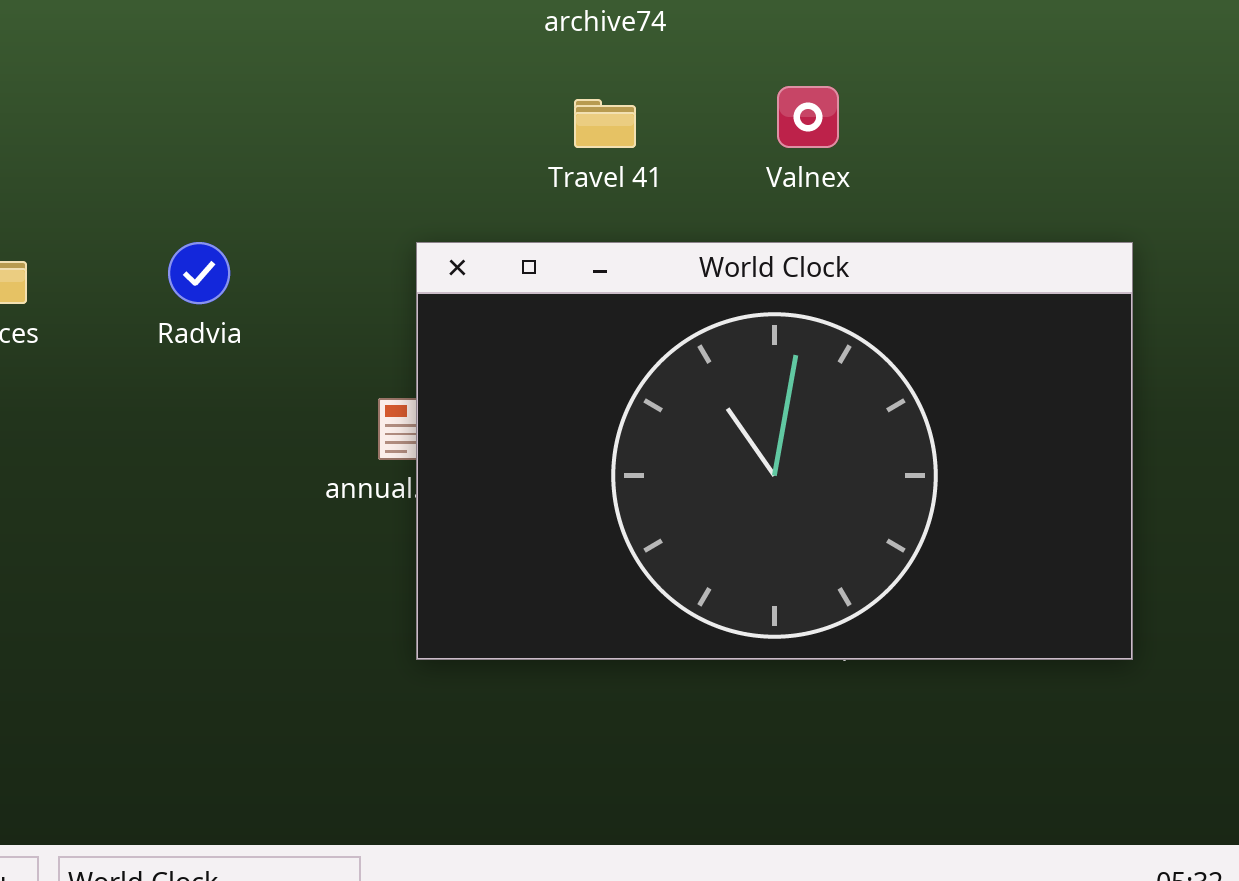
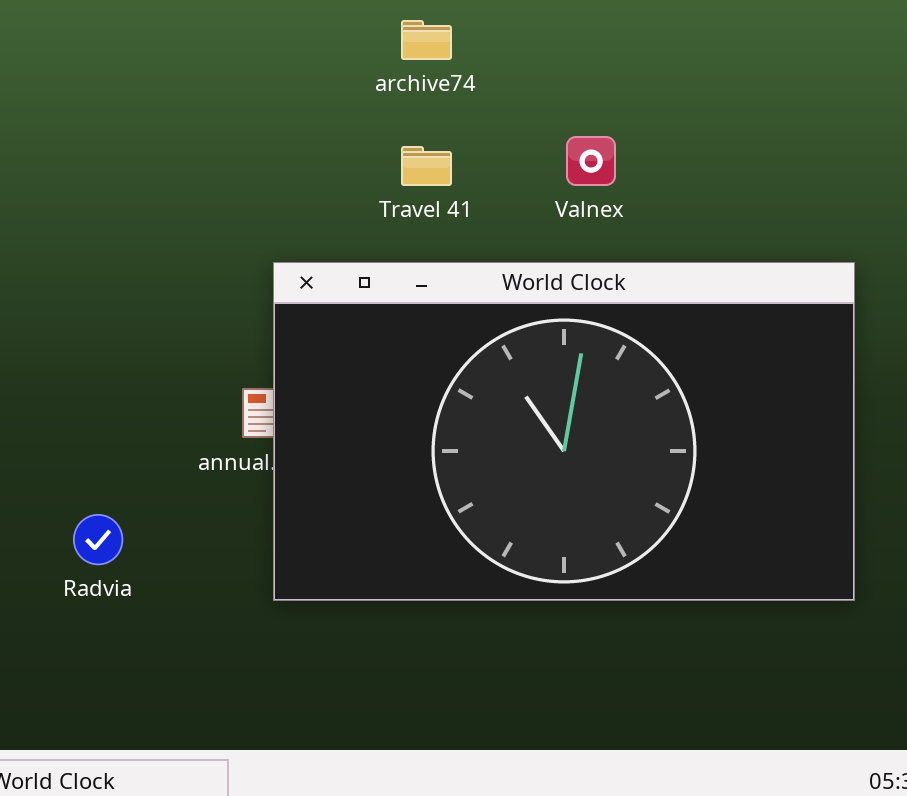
Radvia: [168,242,230,304] -> [73,514,123,565], moved

